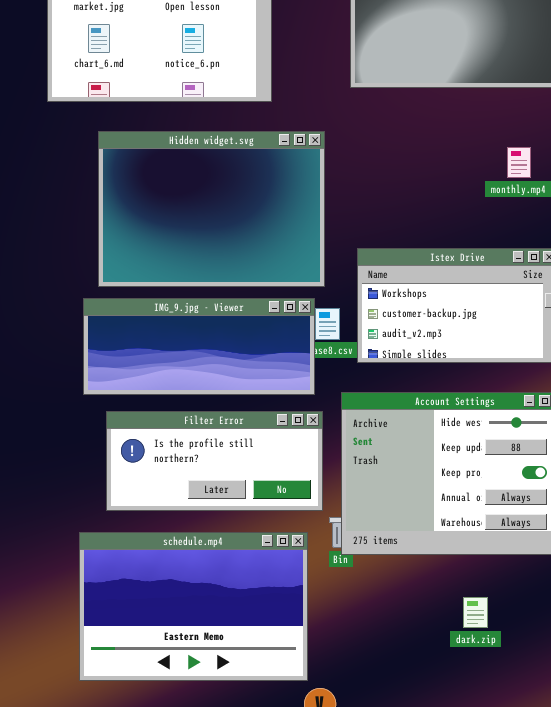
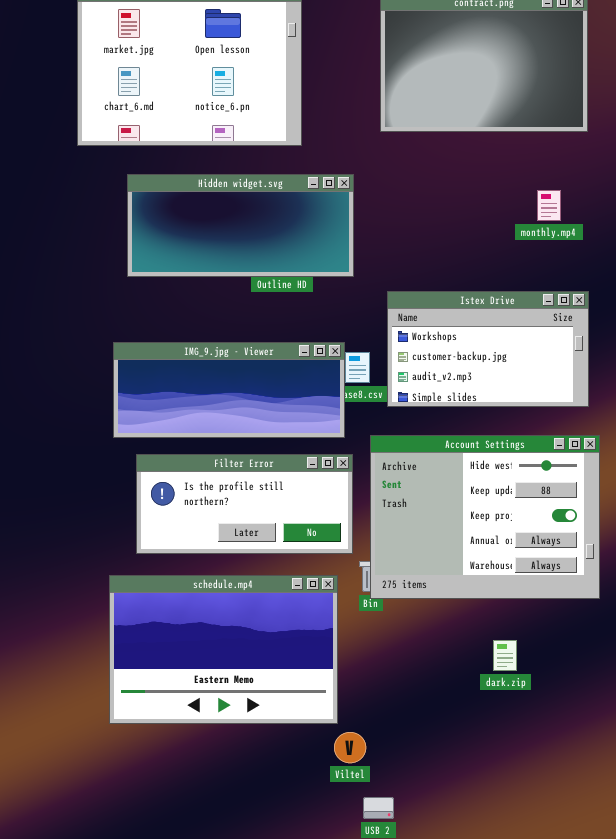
Hidden widget.svg: [98,131,325,287] -> [127,174,354,277], resized

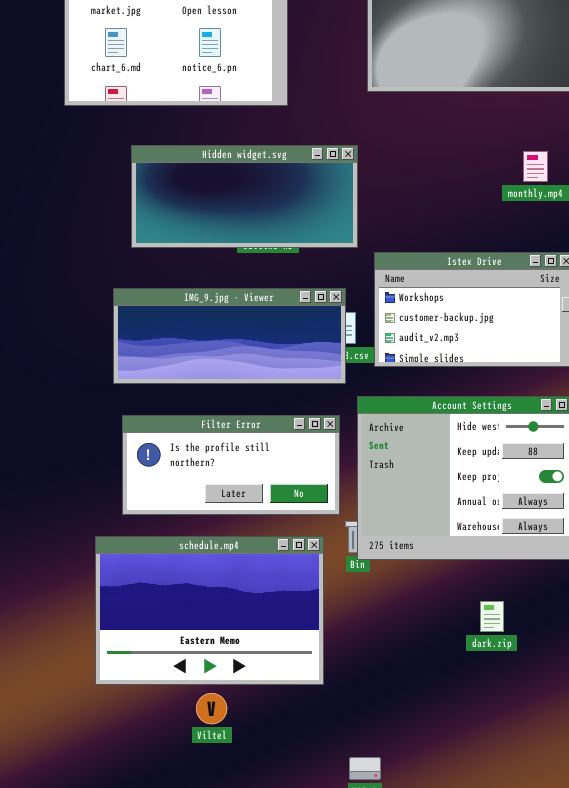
Hidden widget.svg: [127,174,354,277] -> [131,145,358,248], moved
IMG_9.jpg - Viewer: [113,342,345,438] -> [113,288,346,384], moved
Viltel: [334,732,366,763] -> [196,693,227,724], moved

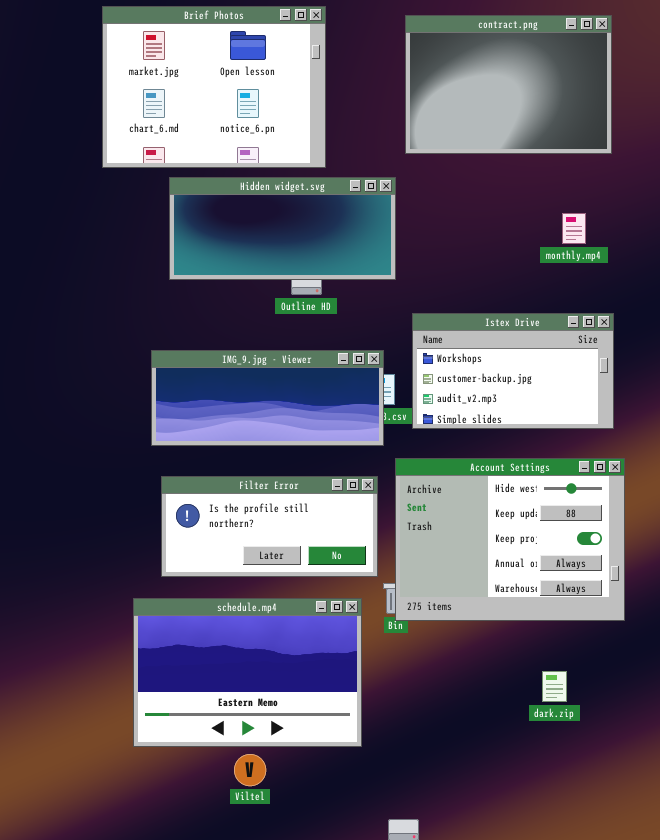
Hidden widget.svg: [131,145,358,248] -> [169,177,396,280], moved
dark.zip: [480,601,504,632] -> [542,671,567,702], moved

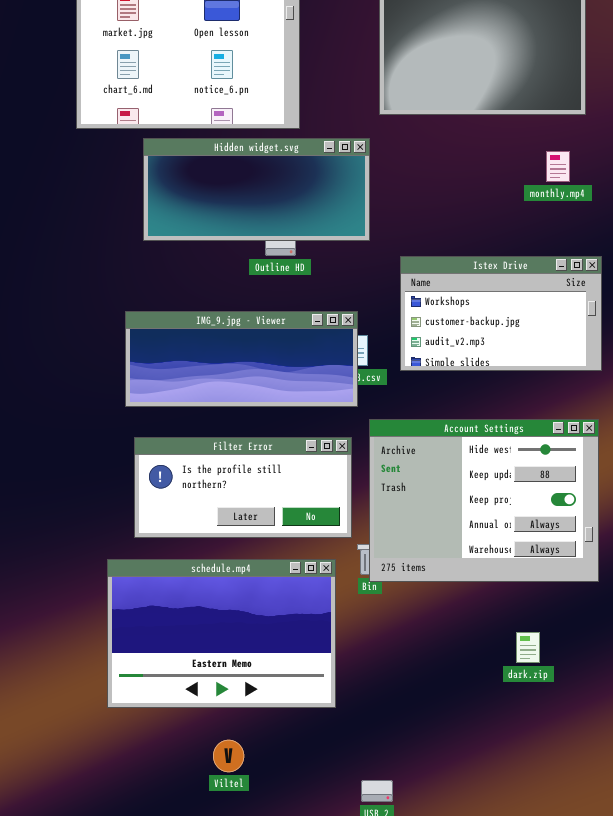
monthly.mp4: [562,213,586,244] -> [546,151,570,182], moved
Istex Drive: [412,313,614,429] -> [400,256,602,371], moved
Viltel: [234,754,266,786] -> [213,740,244,772], moved

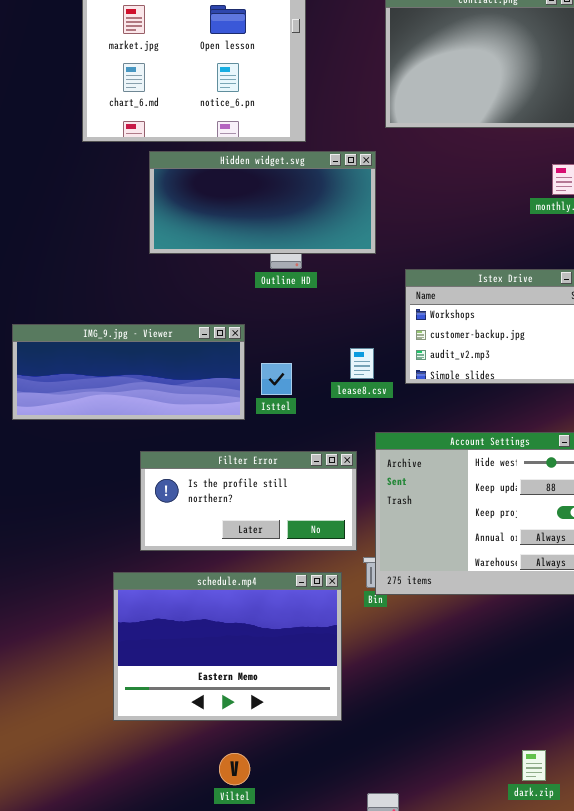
IMG_9.jpg - Viewer: [125,311,358,407] -> [12,324,245,420], moved
dark.zip: [516,632,540,663] -> [522,750,546,781], moved

